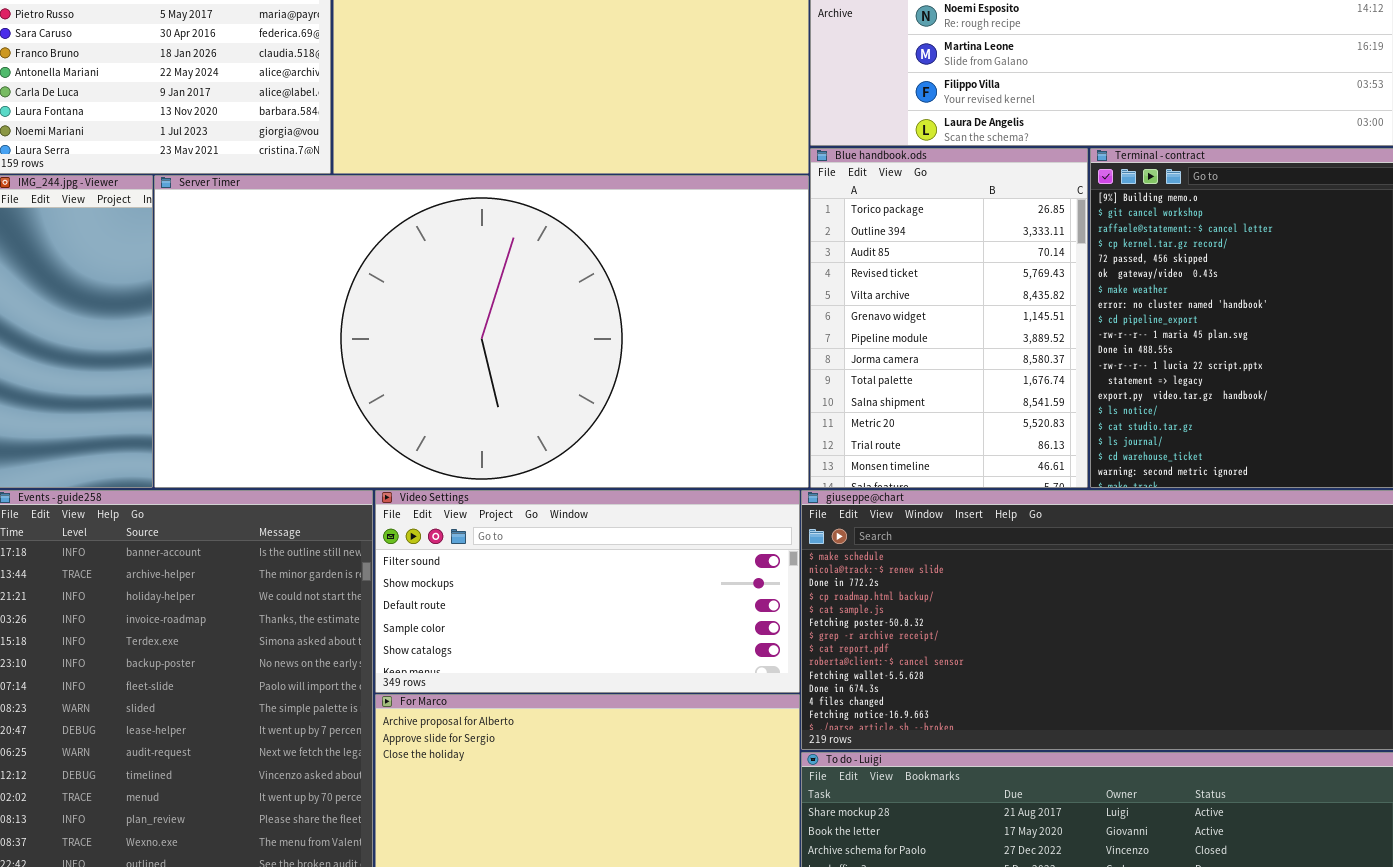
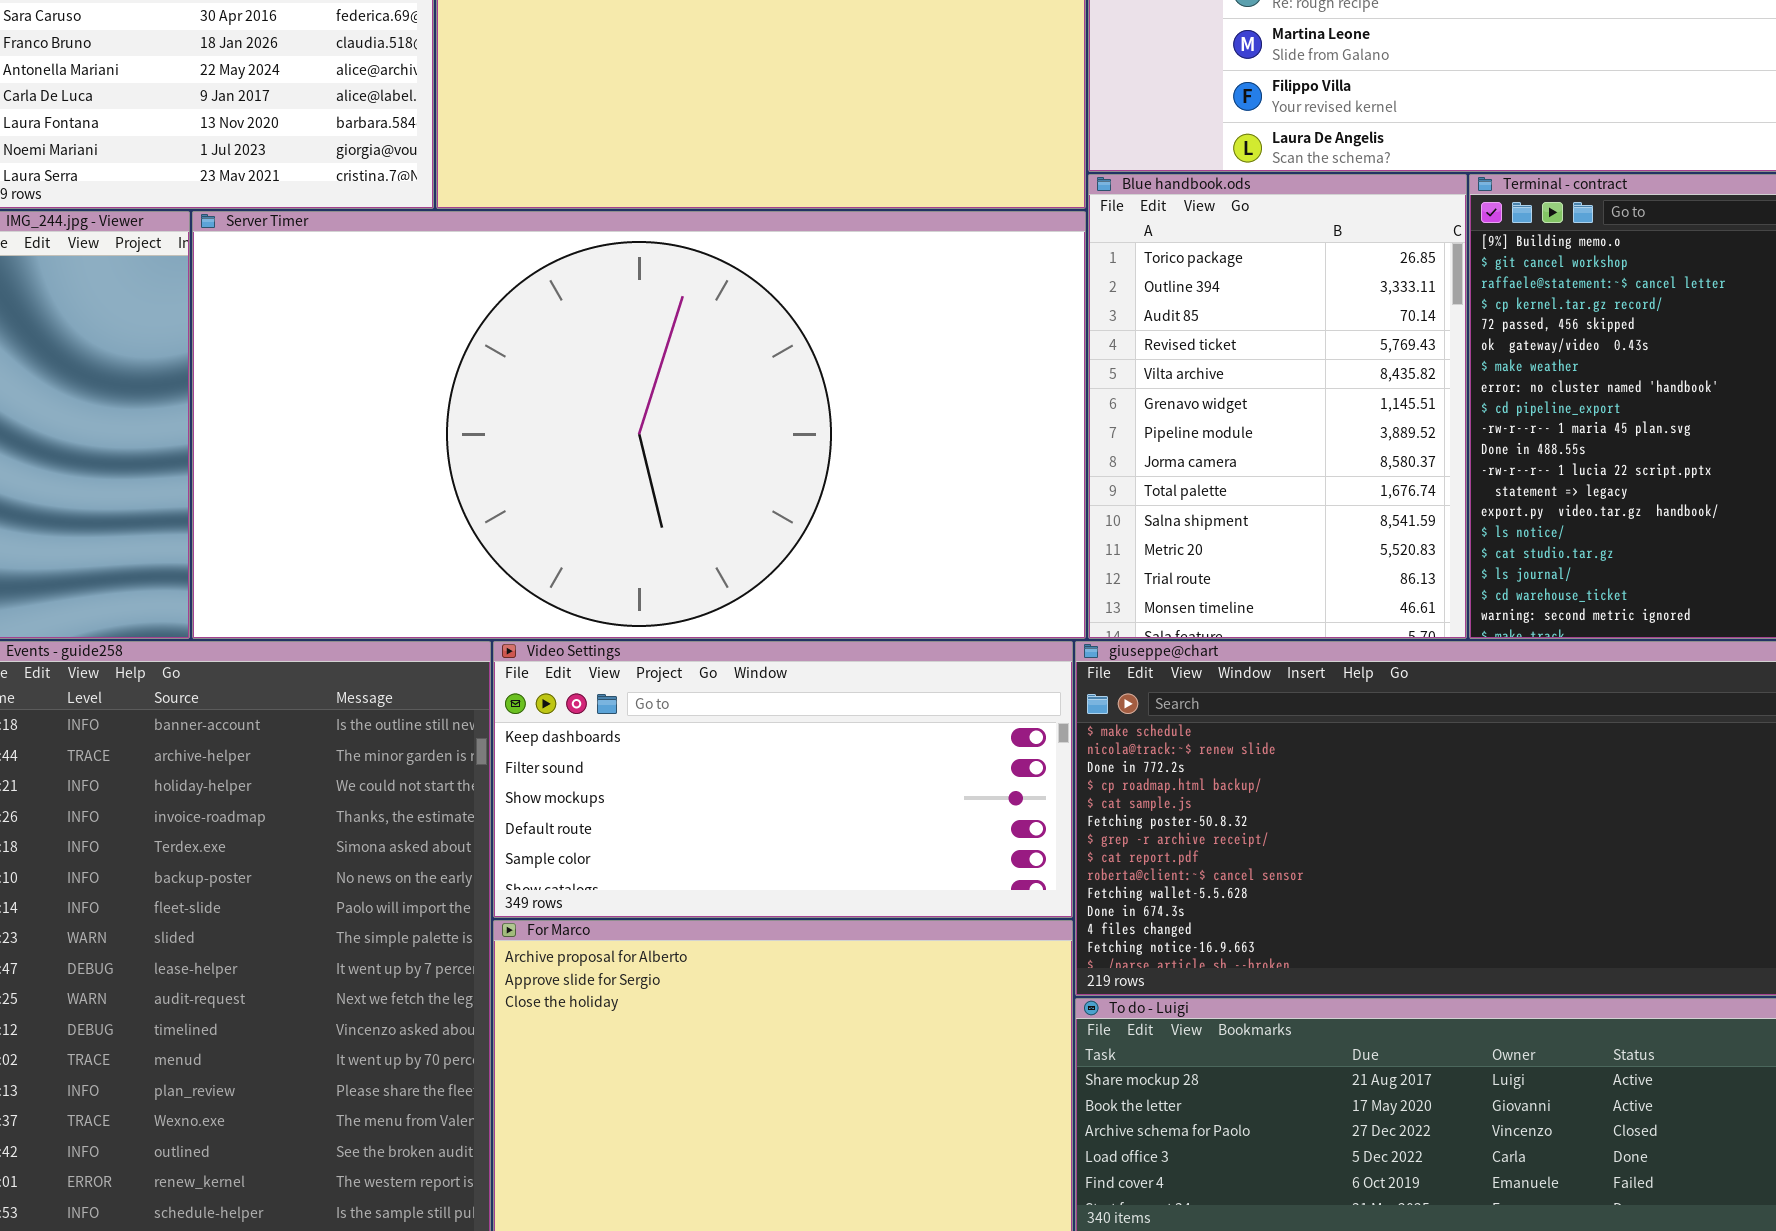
Video Settings: [375,490,800,693] -> [493,641,1073,918], scrolled up 1 row

